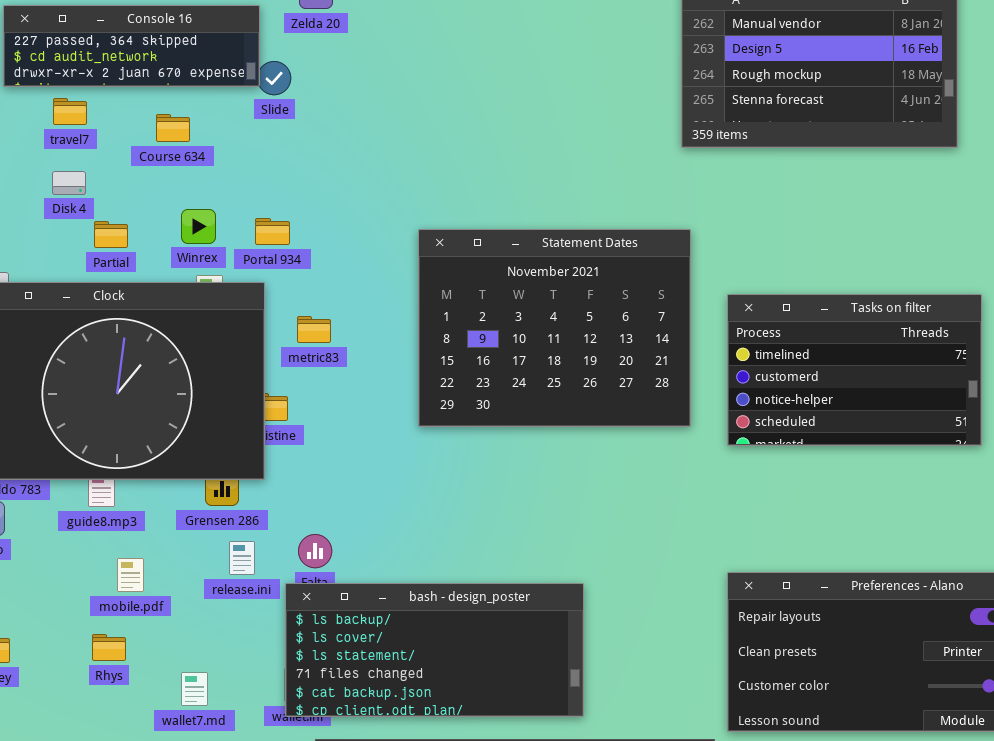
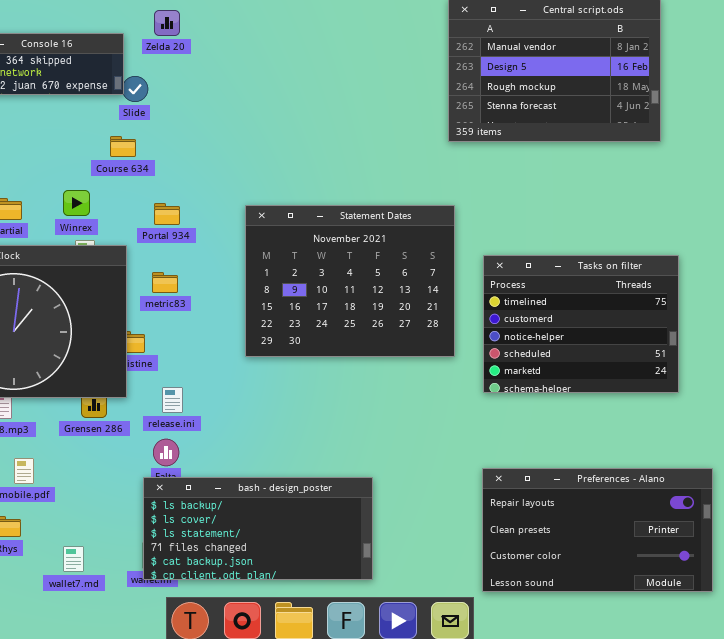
Course 634: [156,114,190,142] -> [110,136,136,157], moved
Portal 934: [255,218,290,245] -> [154,203,180,225], moved
Tasks on filter: [727,294,982,446] -> [483,255,679,393], resized
release.ini: [229,541,255,575] -> [162,387,183,413], moved

